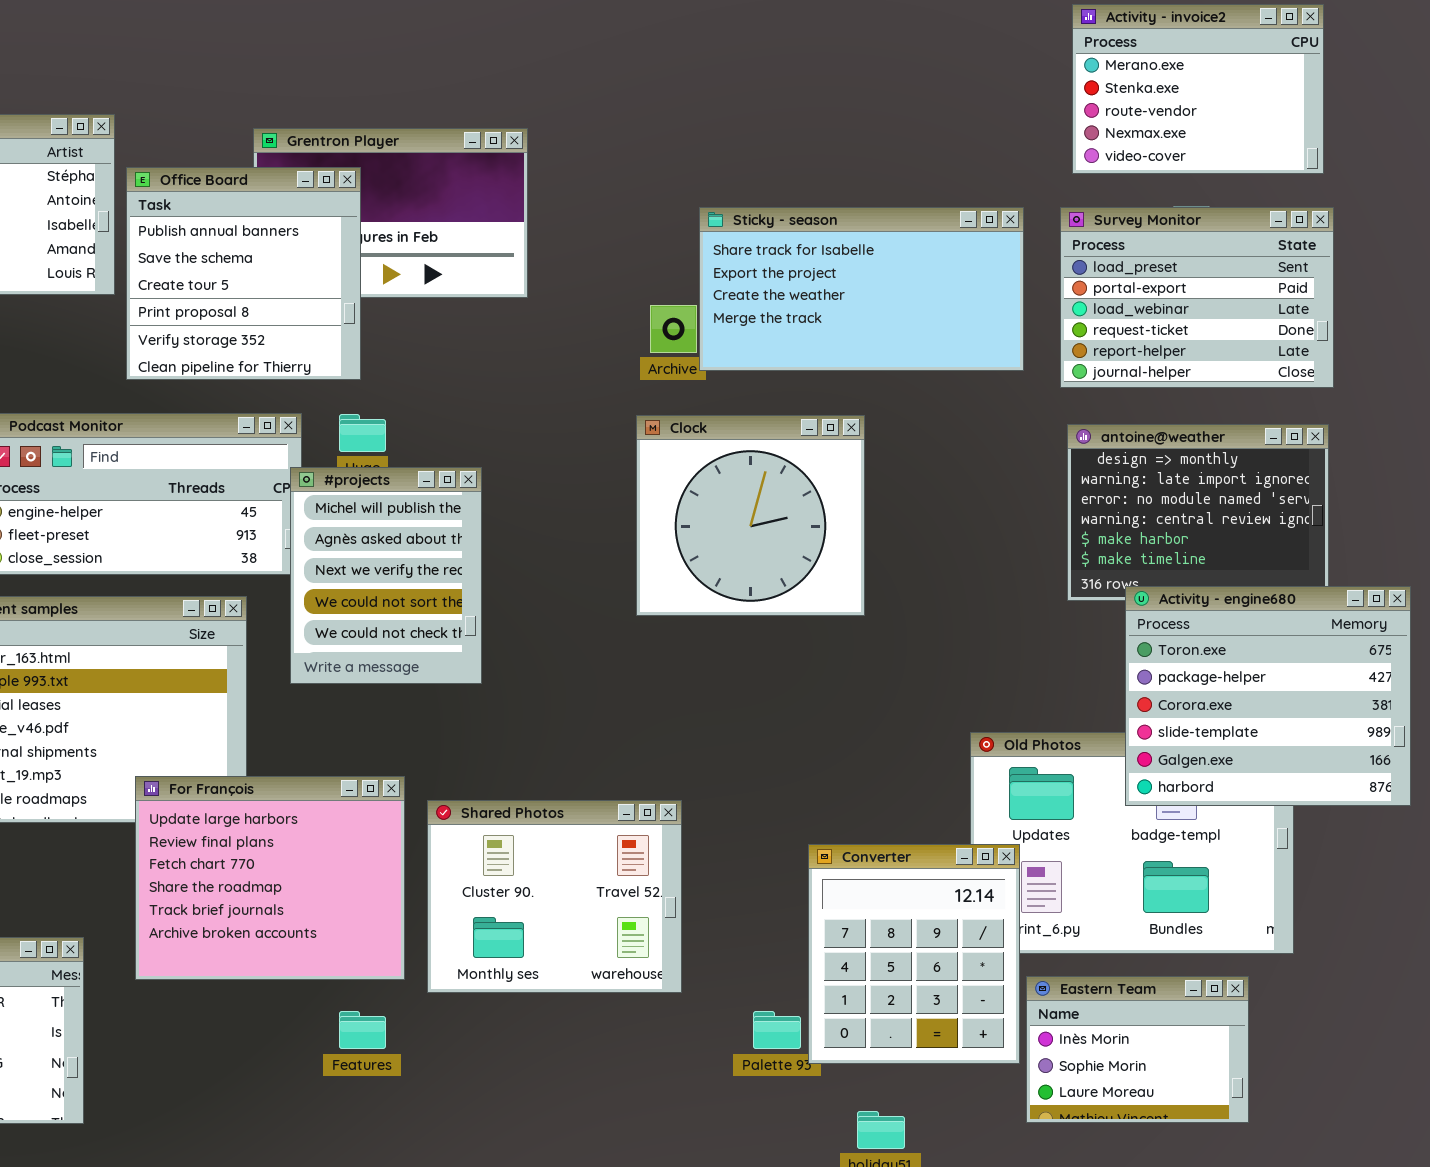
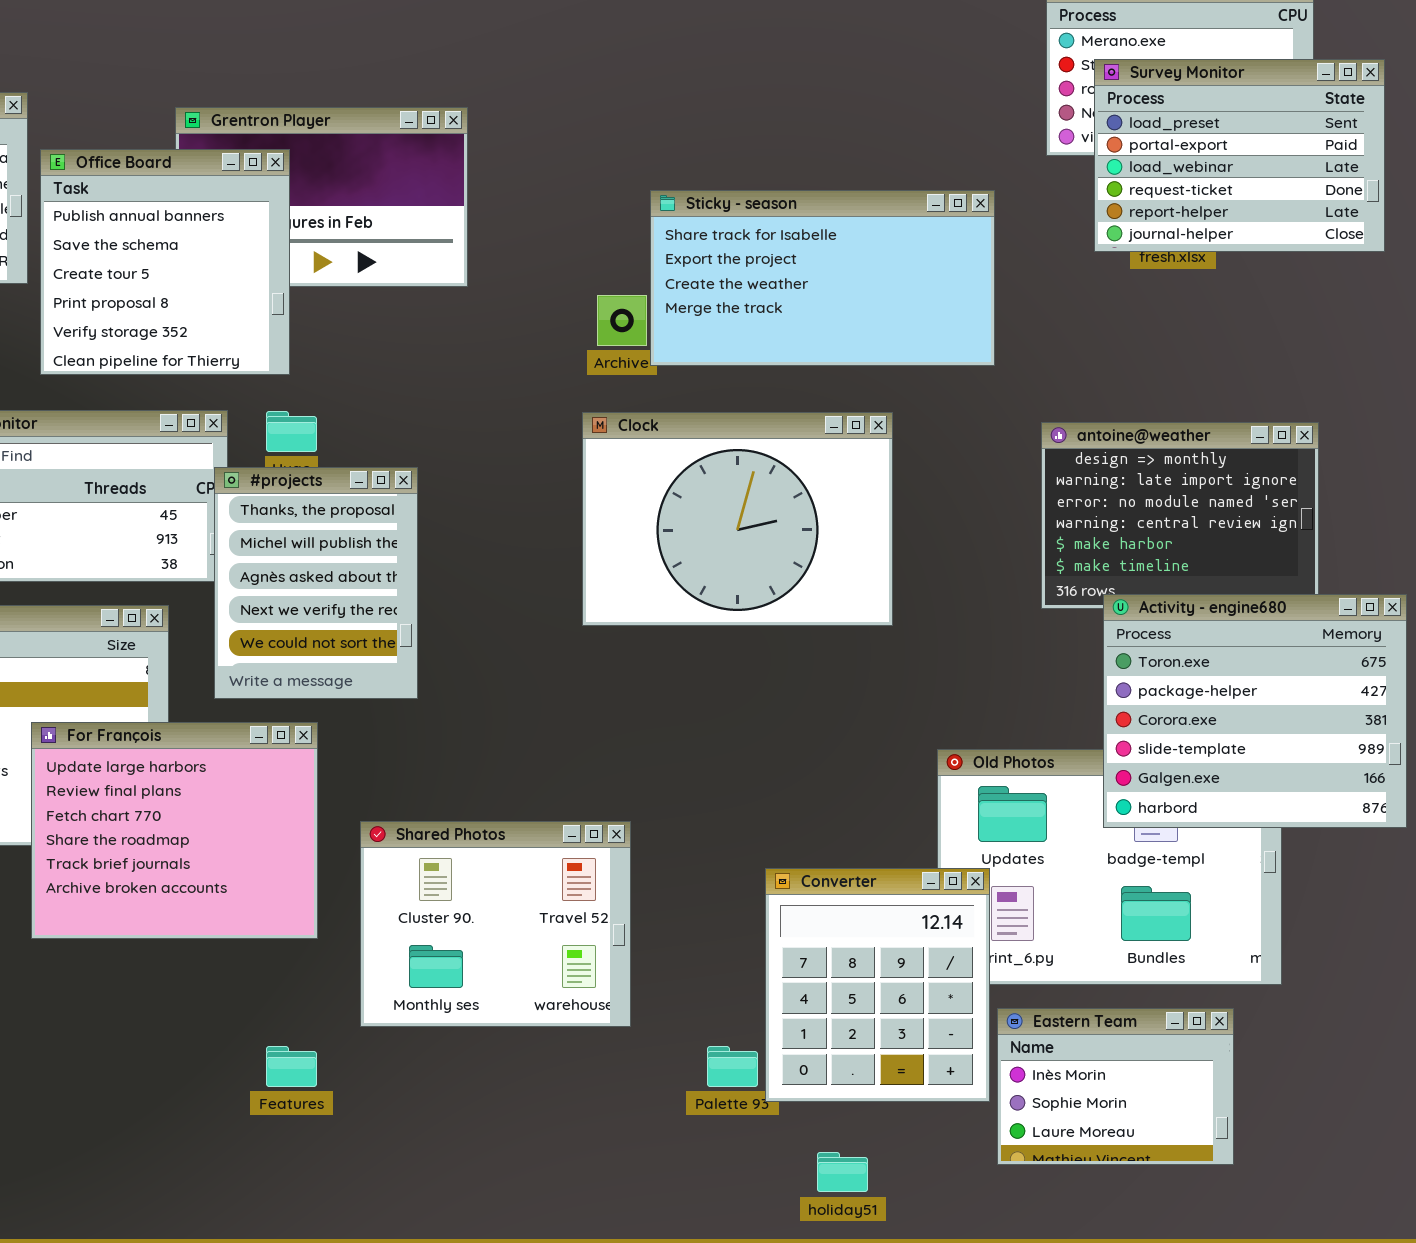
Survey Monitor: [1060,207,1334,388] -> [1094,59,1385,252], moved
Clock: [636,415,865,616] -> [582,412,893,626], resized
#projects: [290,467,482,684] -> [214,467,418,699], scrolled up 1 row
For François: [135,776,405,980] -> [31,722,318,939], moved

